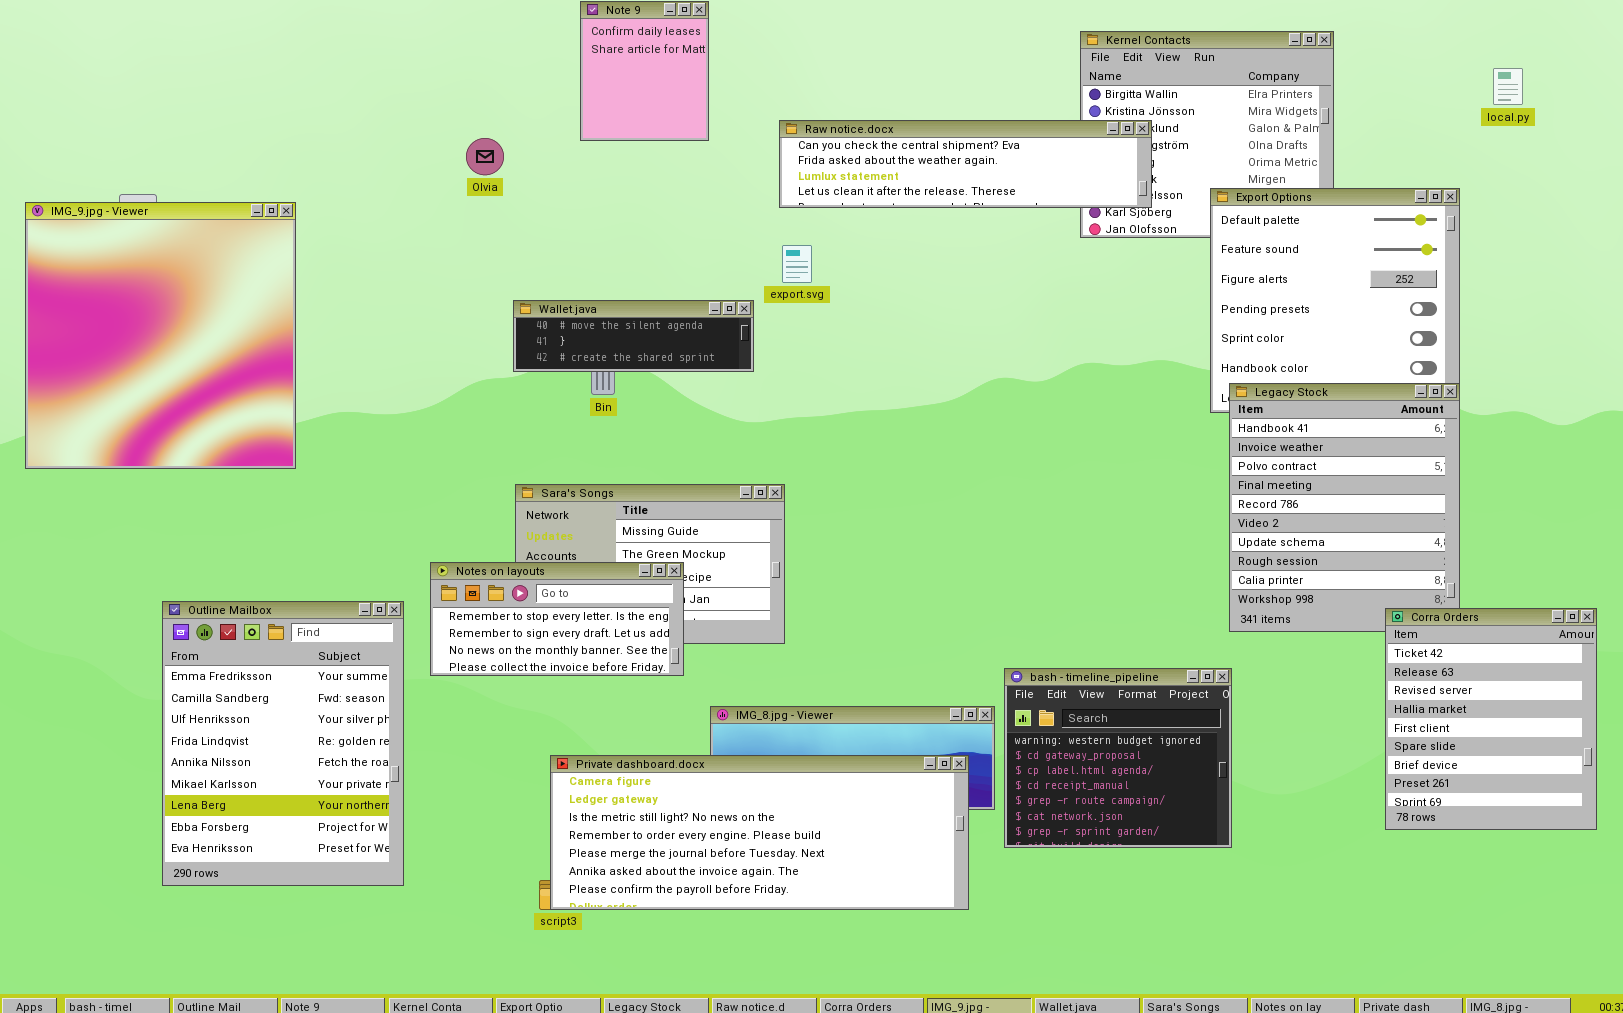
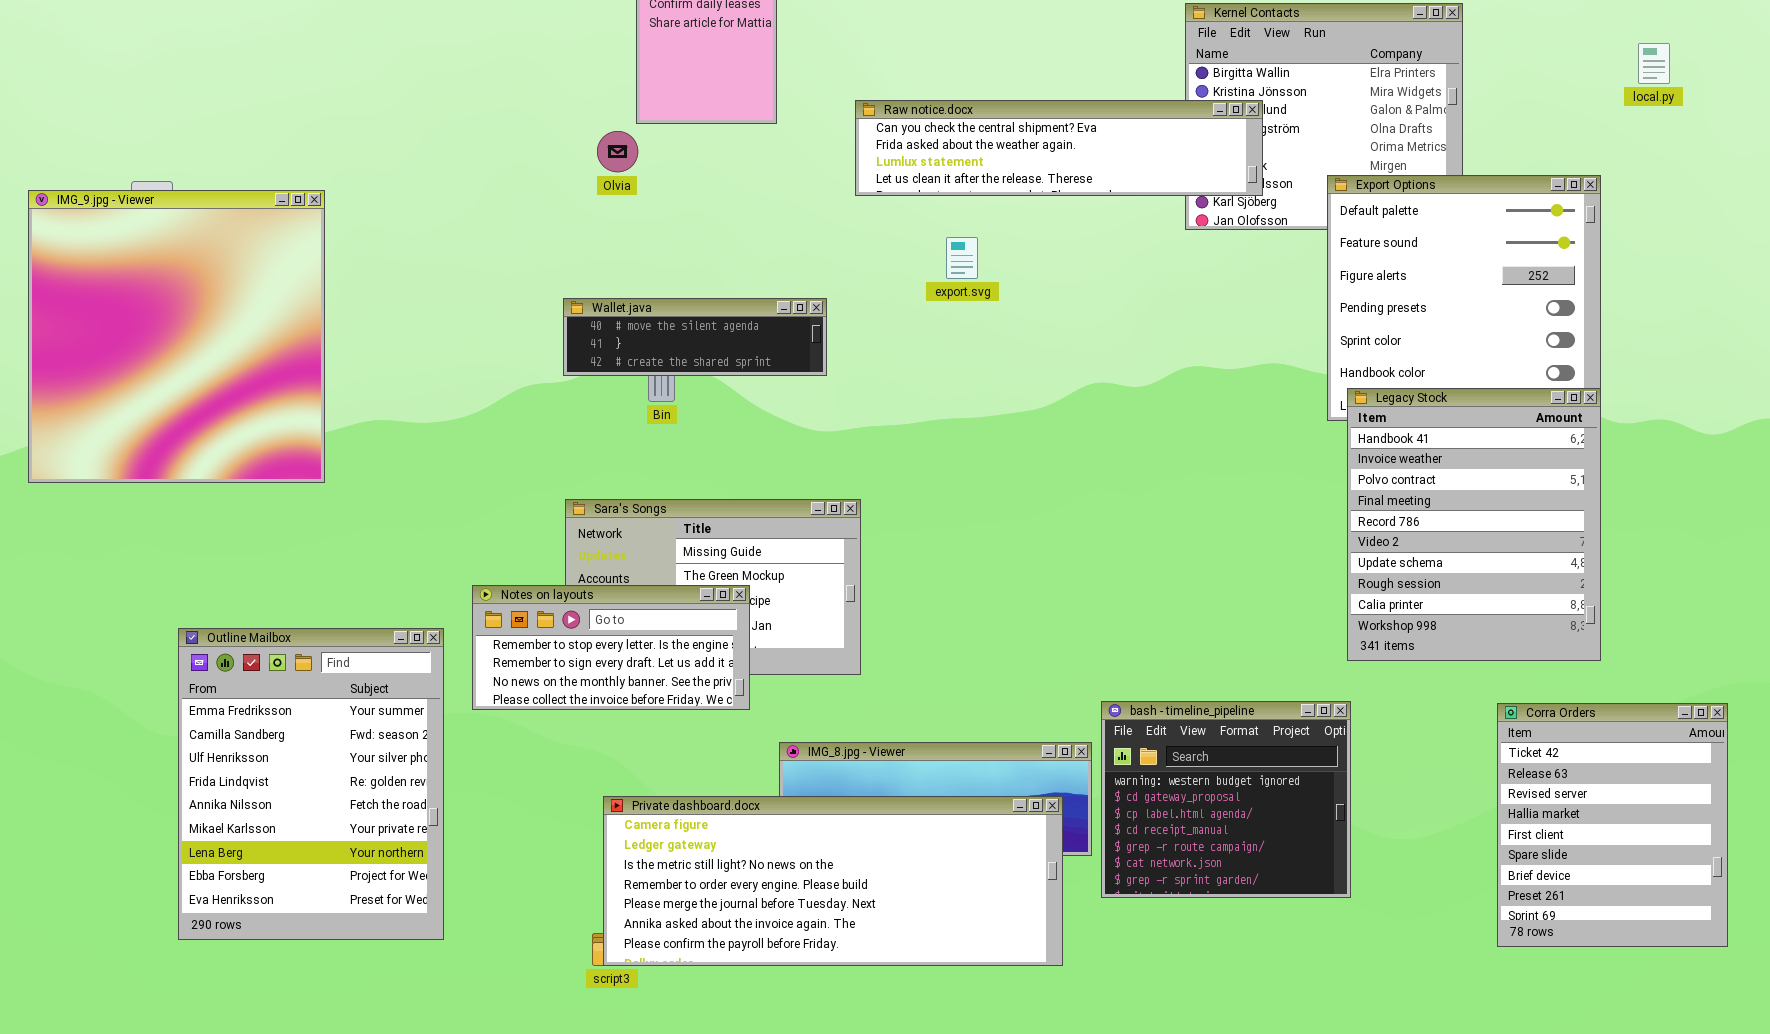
Olvia: [466,138,504,175] -> [597,131,638,172], moved
export.svg: [782,245,812,283] -> [946,237,978,279], moved
Corra Orders: [1385,608,1597,830] -> [1497,703,1728,947], moved

